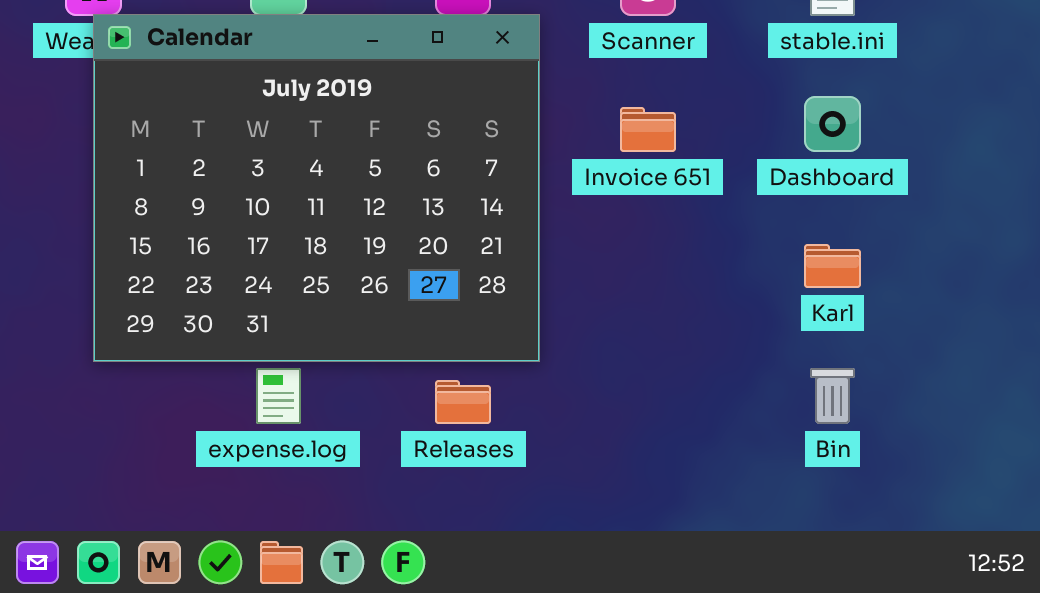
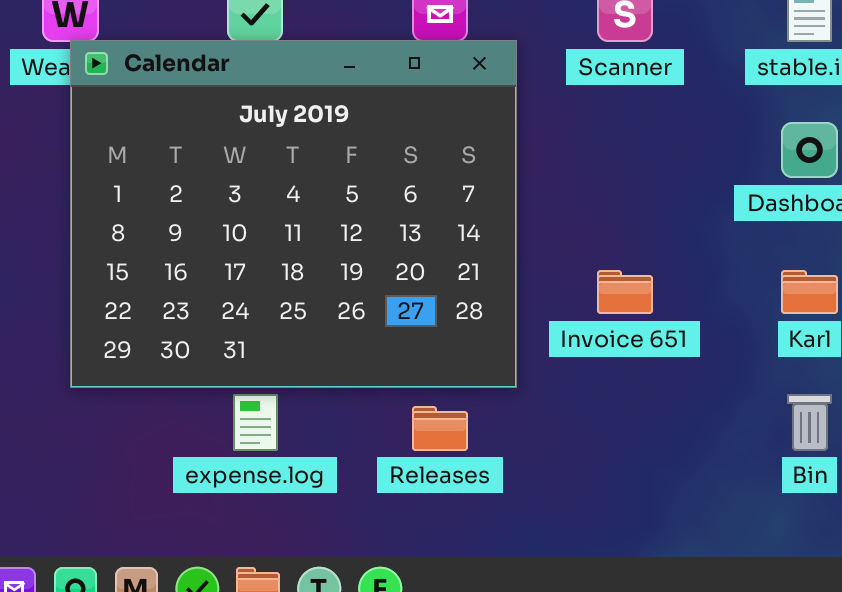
Invoice 651: [620,107,676,152] -> [597,270,653,314], moved

